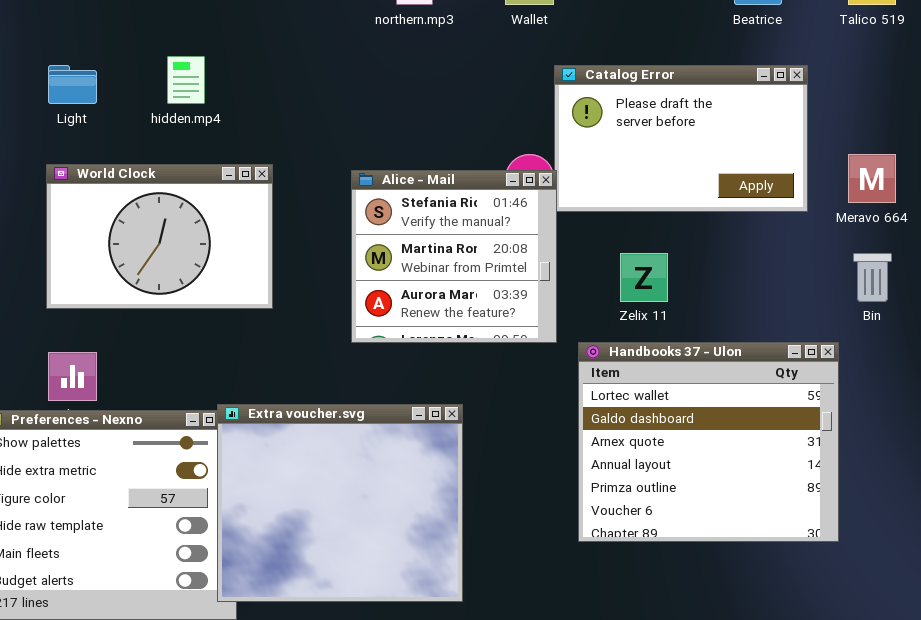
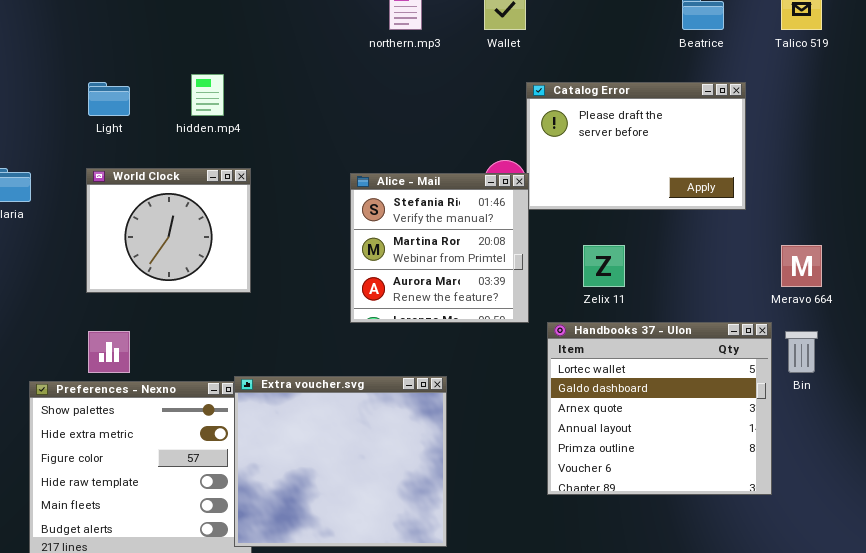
Meravo 664: [848,154,896,203] -> [781,245,822,287], moved
World Clock: [46,164,273,309] -> [86,168,251,293], resized
Bin: [853,253,892,302] -> [785,331,818,373], moved

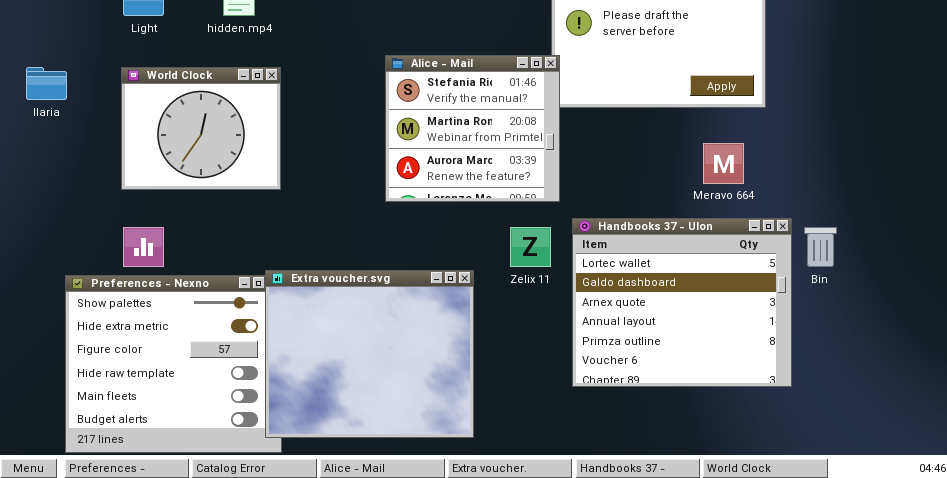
Alice - Mail: [350,173,529,323] -> [385,55,560,202], moved
Zelix 11: [583,245,625,287] -> [510,227,551,267], moved
Meravo 664: [781,245,822,287] -> [703,143,744,184], moved

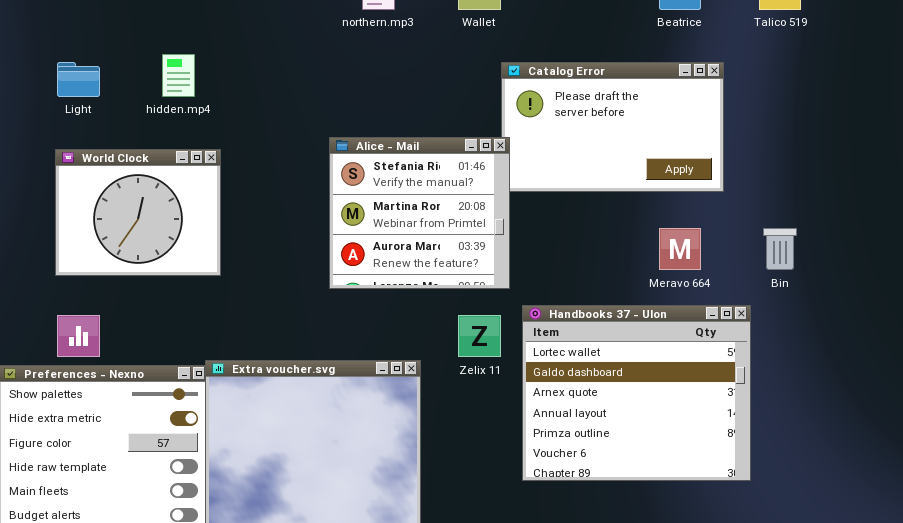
Bin: [804,227,837,267] -> [763,228,797,270], moved

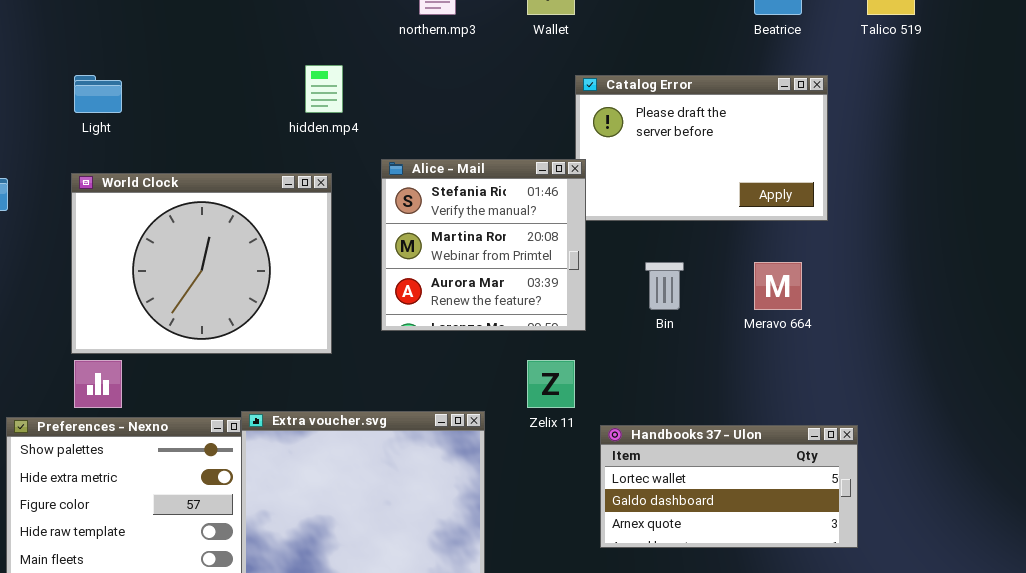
hidden.mp4: [162,54,195,97] -> [305,65,343,113], moved
World Clock: [55,149,221,276] -> [71,173,332,354], resized
Bin: [763,228,797,270] -> [645,262,684,310], moved
Handbooks 37 - Ulon: [522,305,751,481] -> [600,425,858,548], resized

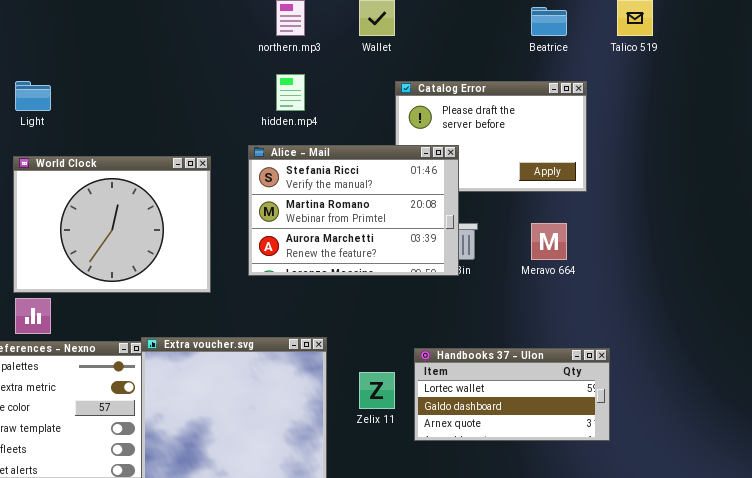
hidden.mp4: [305,65,343,113] -> [276,74,305,111], moved
Alice - Mail: [381,159,586,331] -> [248,145,459,276], resized
Zelix 11: [527,360,575,408] -> [359,372,395,409], moved

